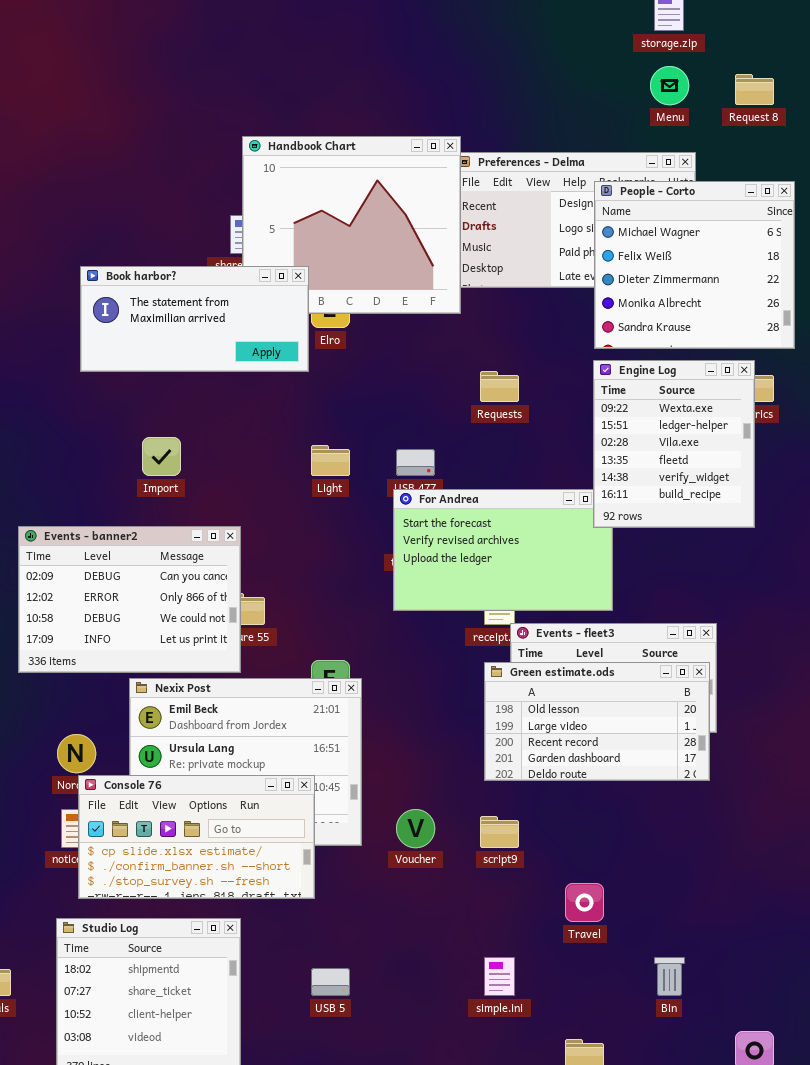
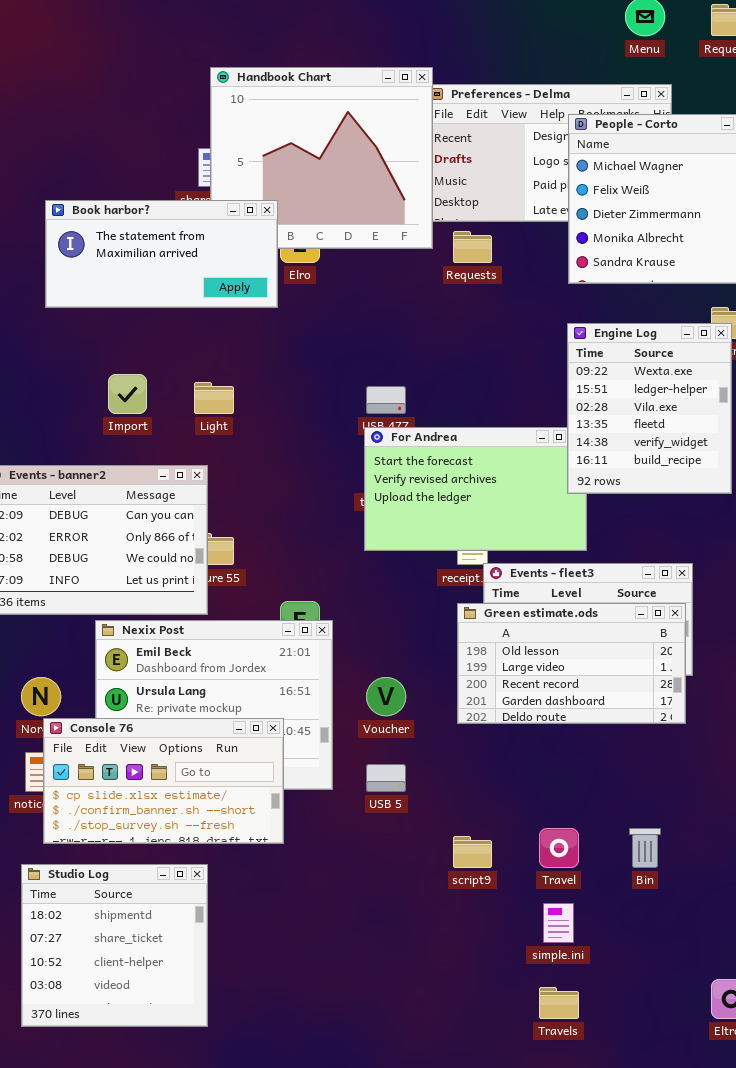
Engine Log: [593,360,755,528] -> [567,323,732,494], moved
Requests: [480,371,519,402] -> [453,231,492,263], moved
Light: [311,445,350,476] -> [194,382,234,414], moved
Voucher: [396,809,435,848] -> [366,677,406,716], moved
script9: [480,816,519,848] -> [453,836,492,868], moved
simple.ini: [484,957,515,996] -> [543,903,574,943], moved
Bin: [654,957,685,996] -> [629,828,661,868], moved
USB 5: [311,968,350,996] -> [366,764,406,792], moved

